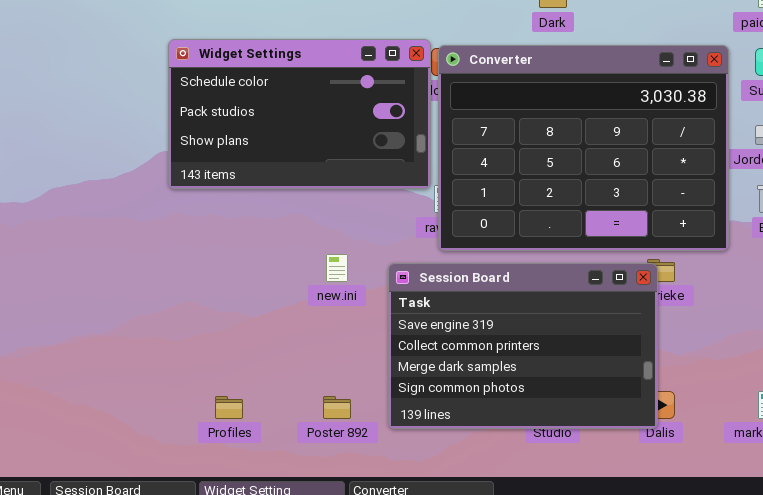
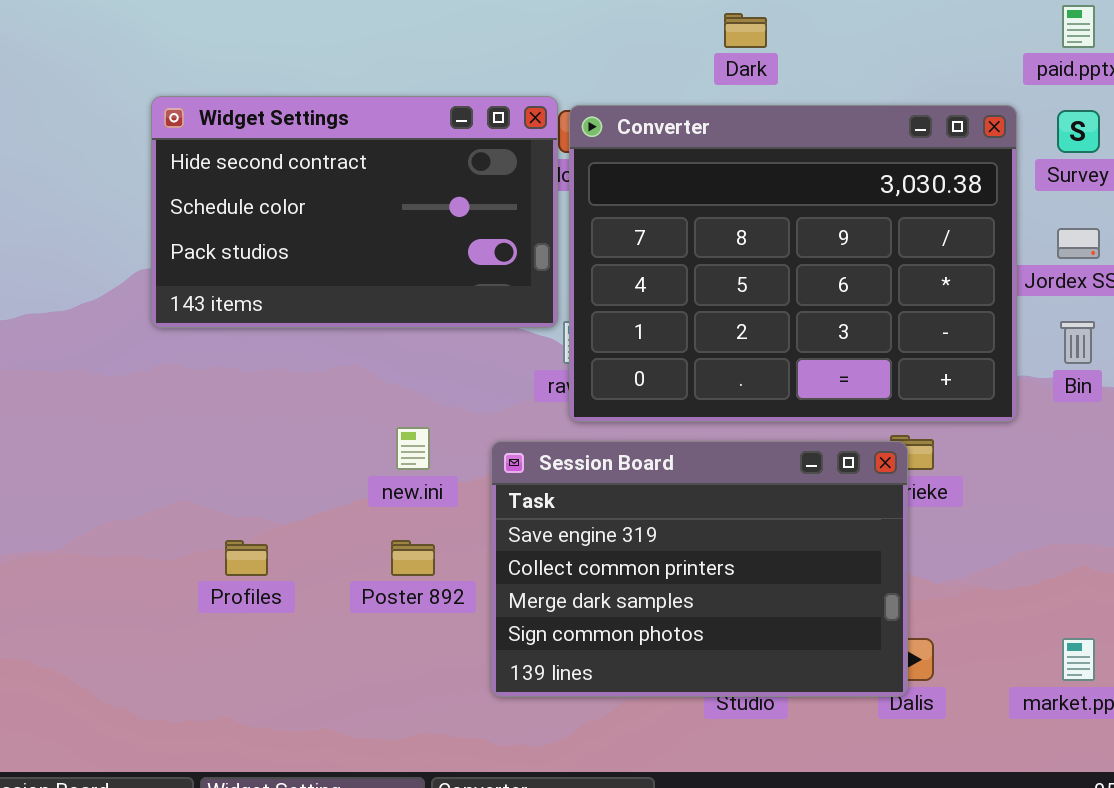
Widget Settings: [168,39,431,189] -> [151,96,558,328], scrolled up 1 row
Profiles: [215,396,243,419] -> [225,540,268,576], moved
Poster 892: [323,396,351,419] -> [391,540,435,576], moved

